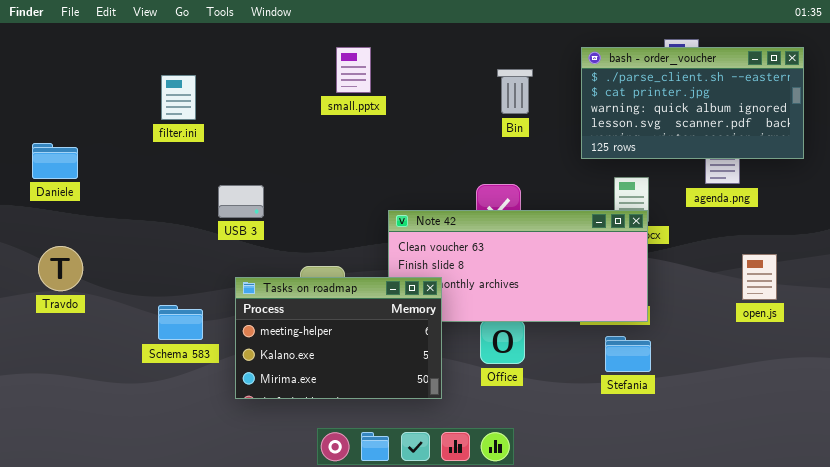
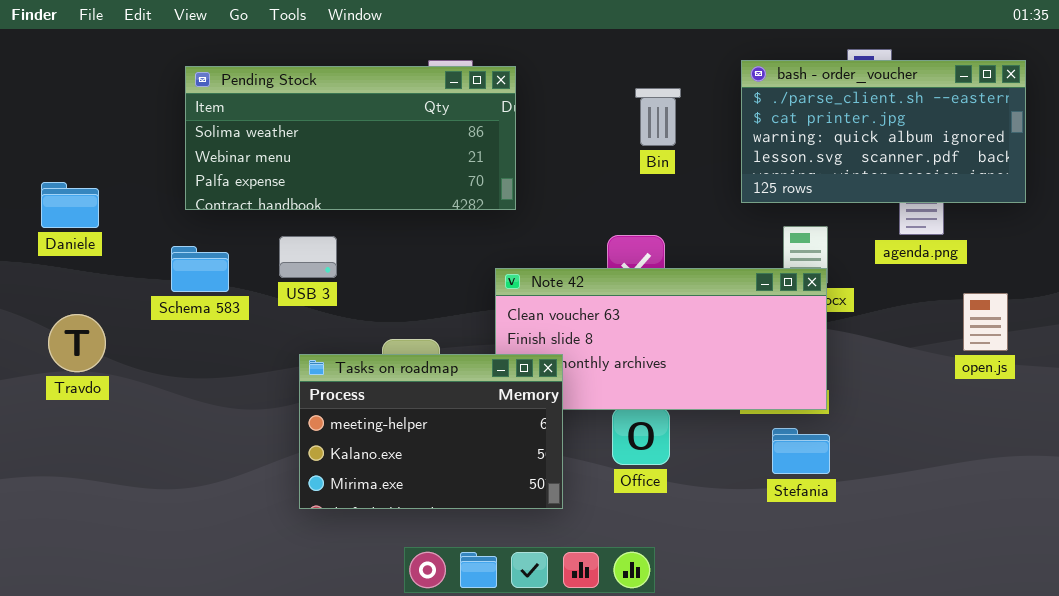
Pending Stock: none -> [185,66,516,210], opened
open.js: [742,254,777,300] -> [963,293,1008,351], moved
Schema 583: [158,305,203,340] -> [171,246,229,292], moved

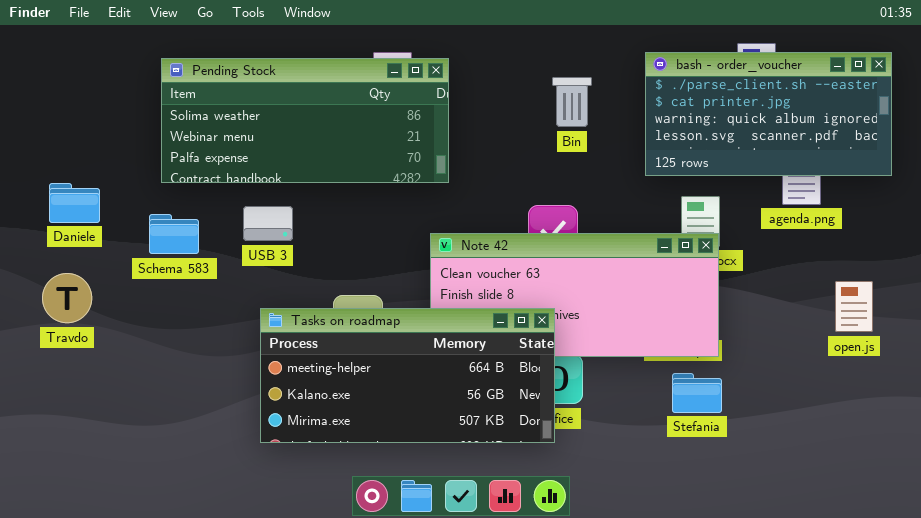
Daniele: [41,182,99,228] -> [49,183,100,223], moved
open.js: [963,293,1008,351] -> [835,281,873,332], moved
Tasks on roadmap: [299,354,563,509] -> [260,308,555,443], resized

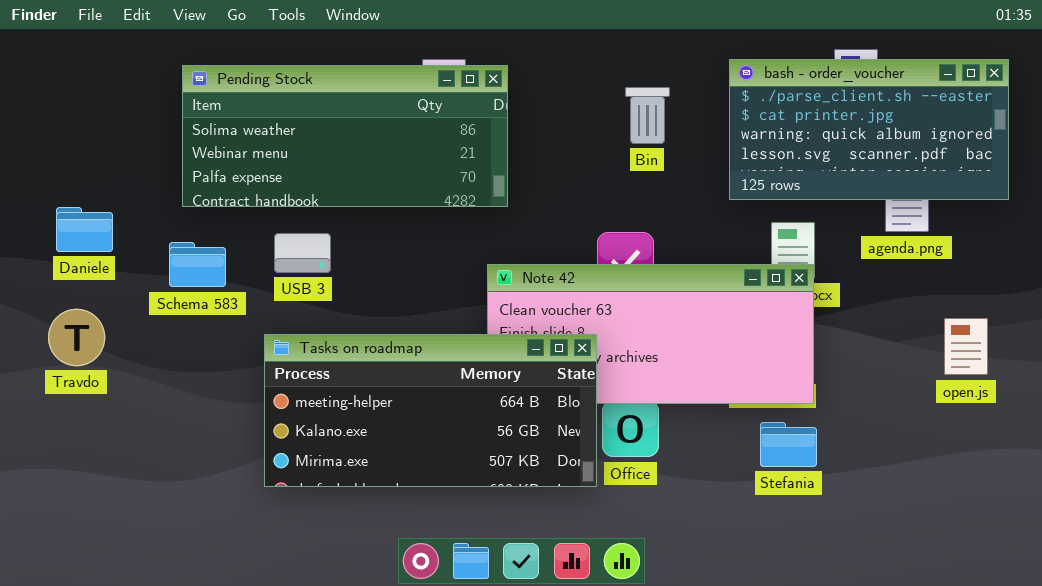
Tasks on roadmap: [260,308,555,443] -> [264,334,597,487], moved

